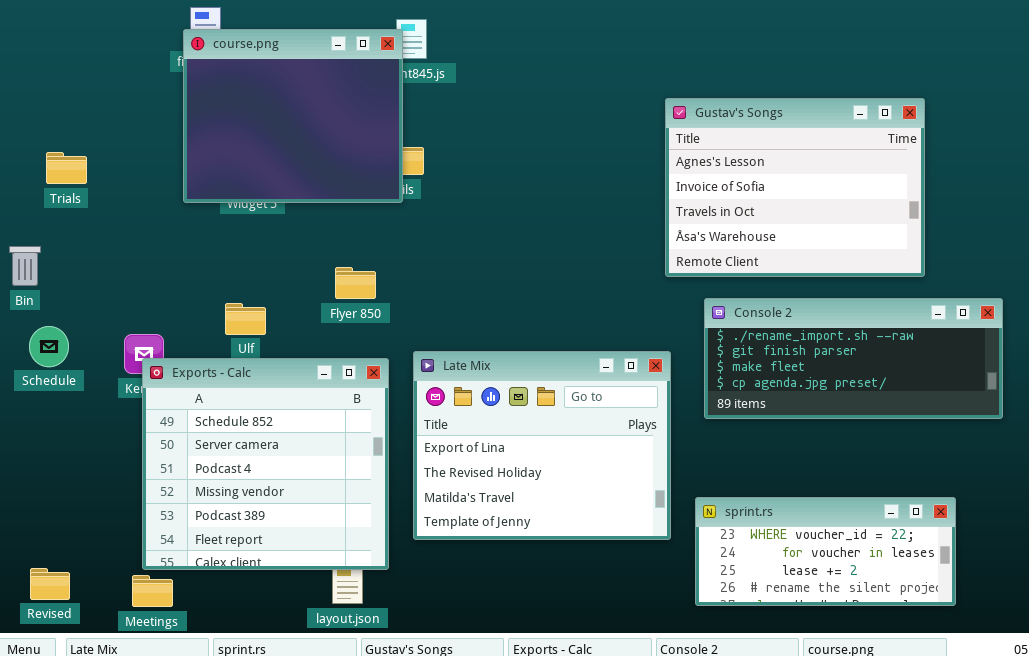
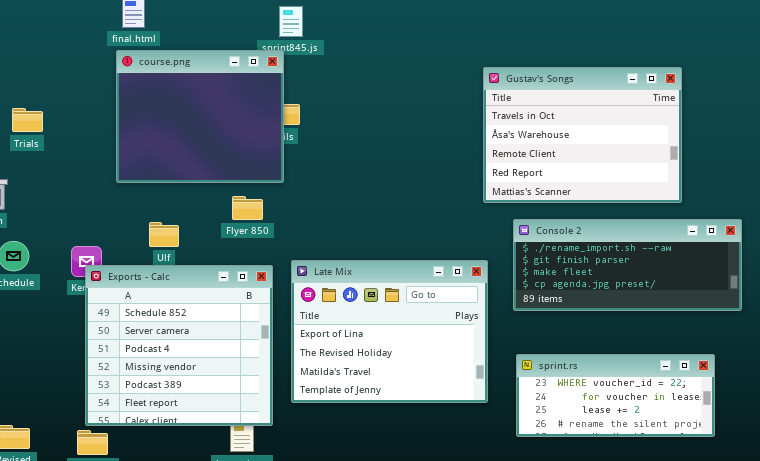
course.png: [183,29,403,203] -> [116,50,284,183], moved
Gustav's Songs: [665,98,925,277] -> [483,67,682,203], scrolled down 2 rows
sprint.rs: [695,497,956,606] -> [516,354,715,437], moved

